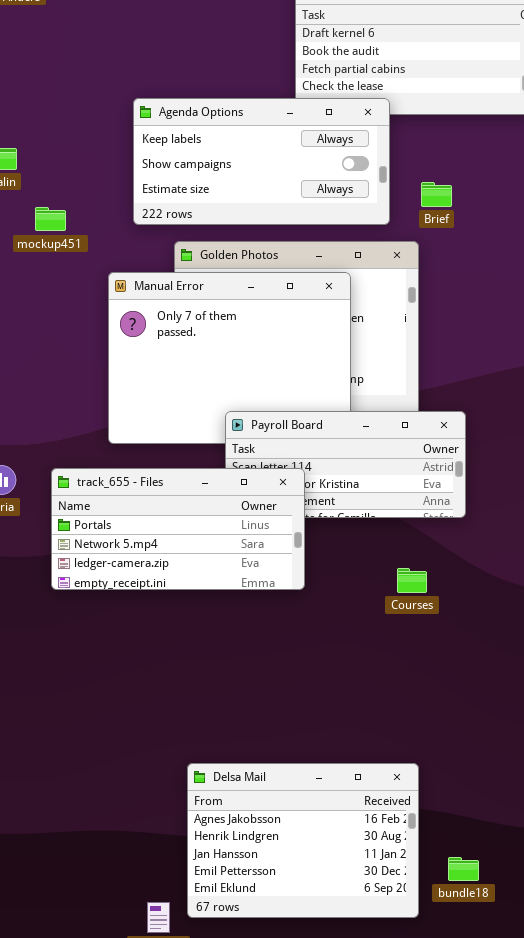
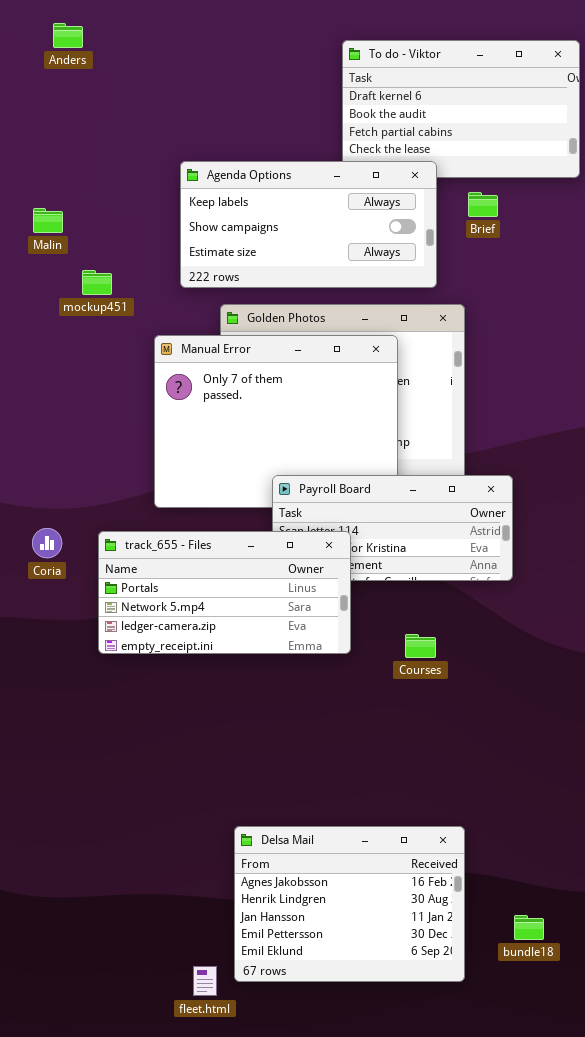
Brief: [421,182,452,207] -> [468,192,498,217], moved
Courses: [397,568,427,593] -> [405,634,436,658], moved
bundle18: [448,857,479,881] -> [514,915,544,940], moved

